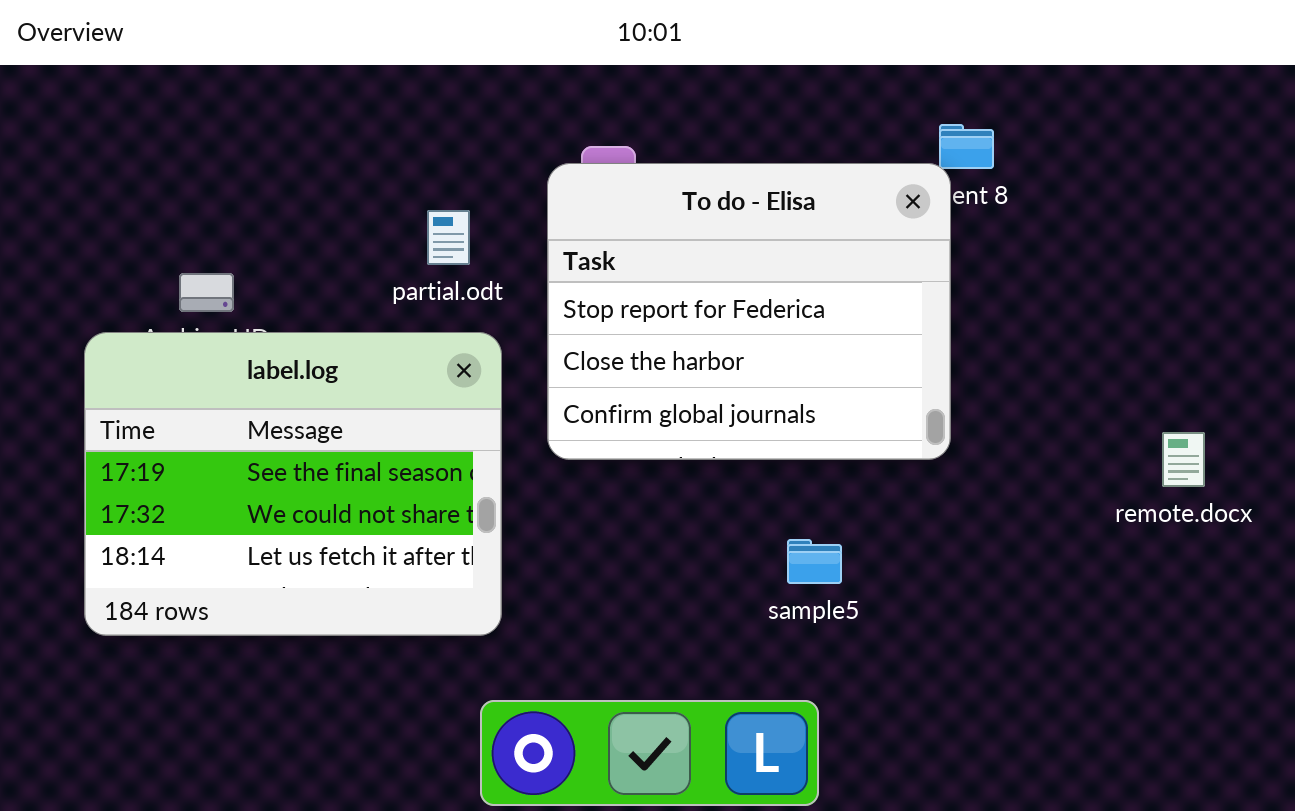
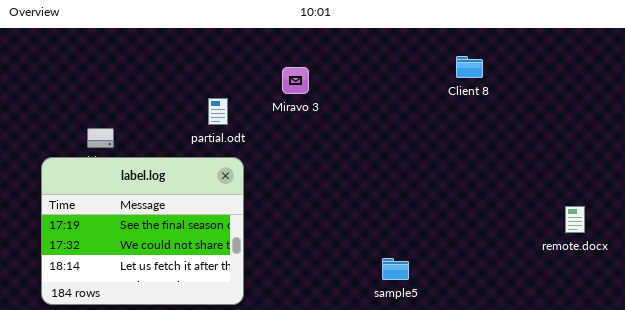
To do - Elisa: [547,163,951,460] -> none, closed

